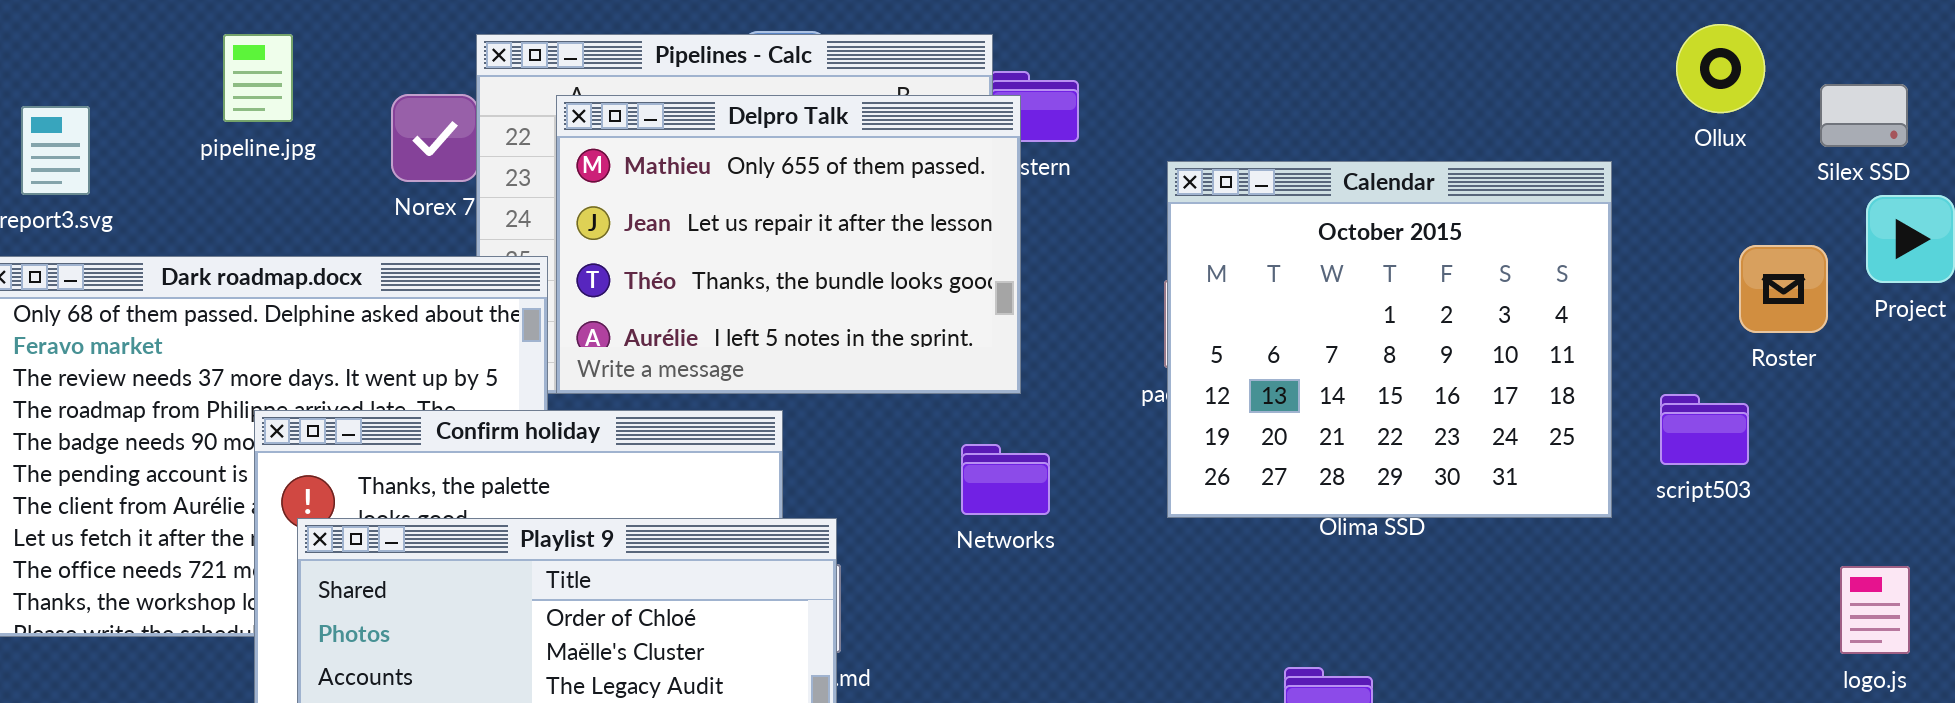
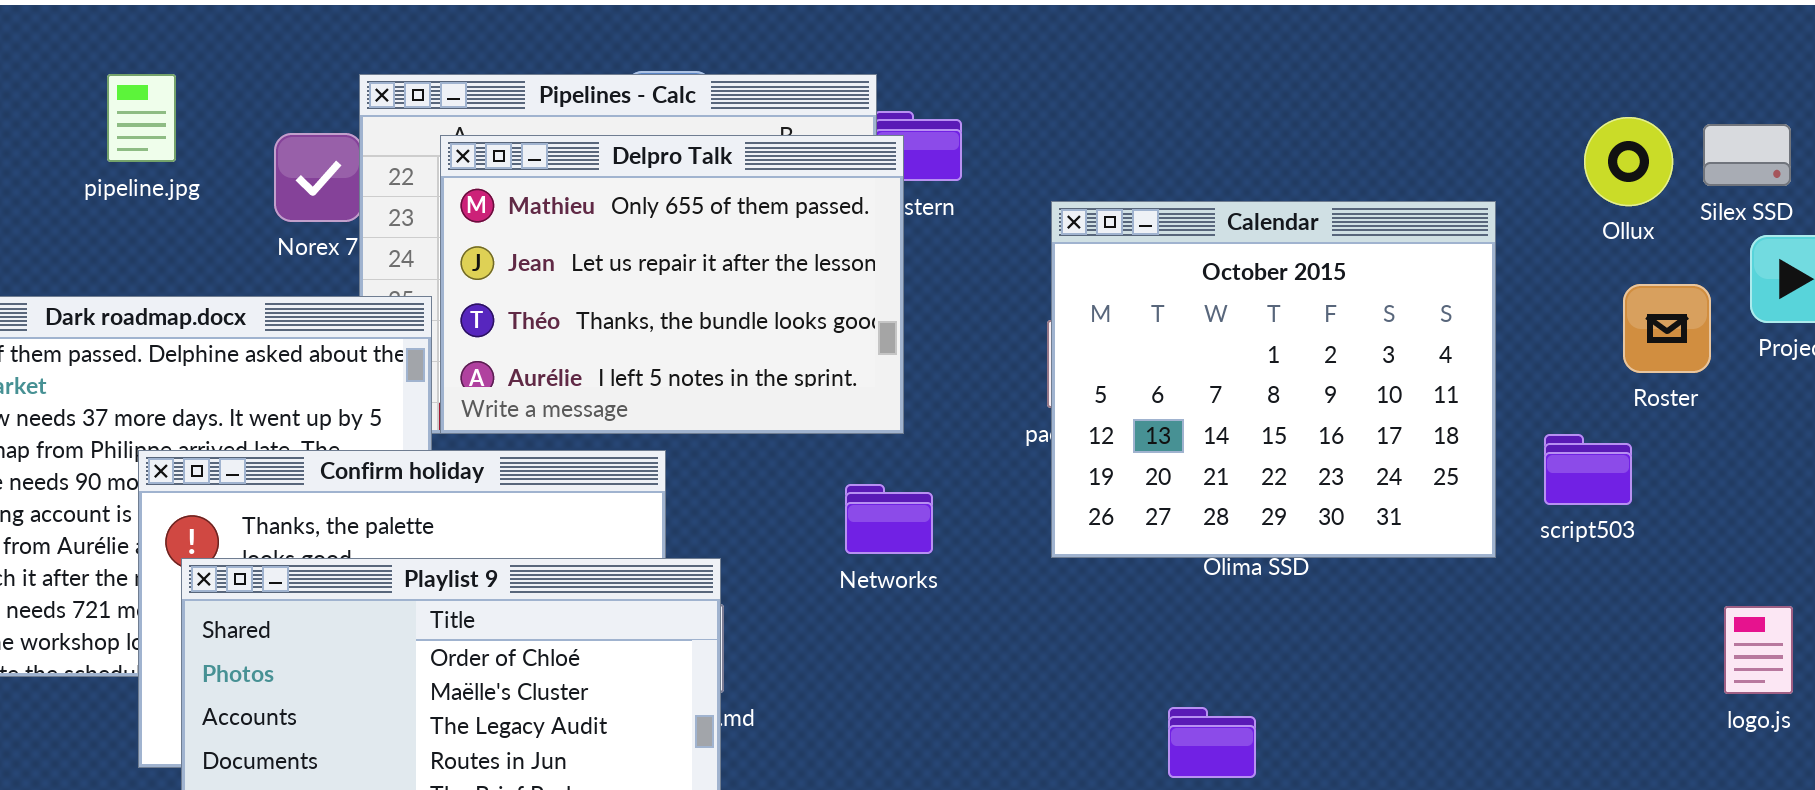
Ollux: [1676,24,1765,113] -> [1584,117,1673,206], moved

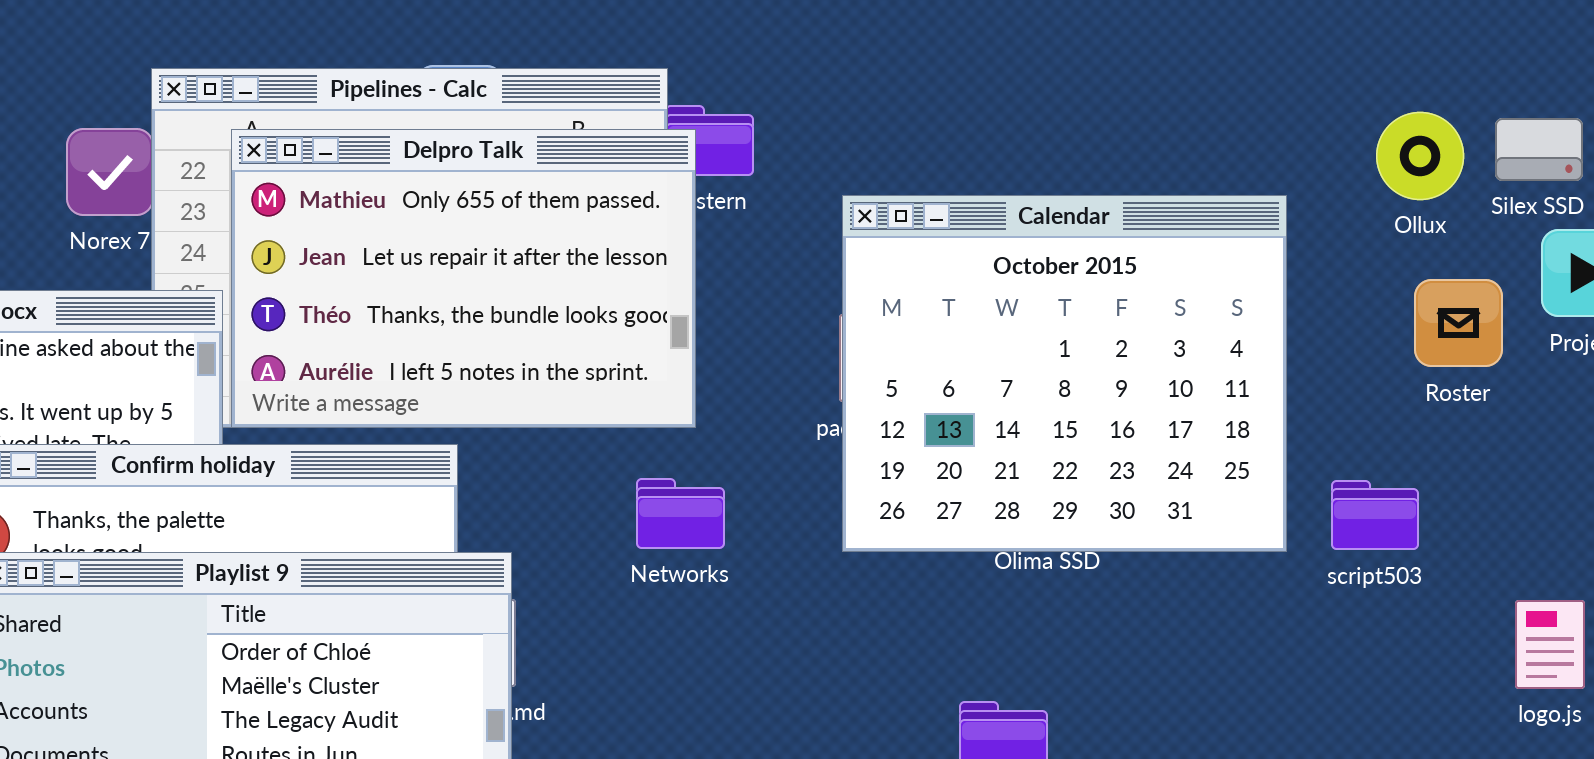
script503: [1544,434,1632,505] -> [1331,480,1419,550], moved

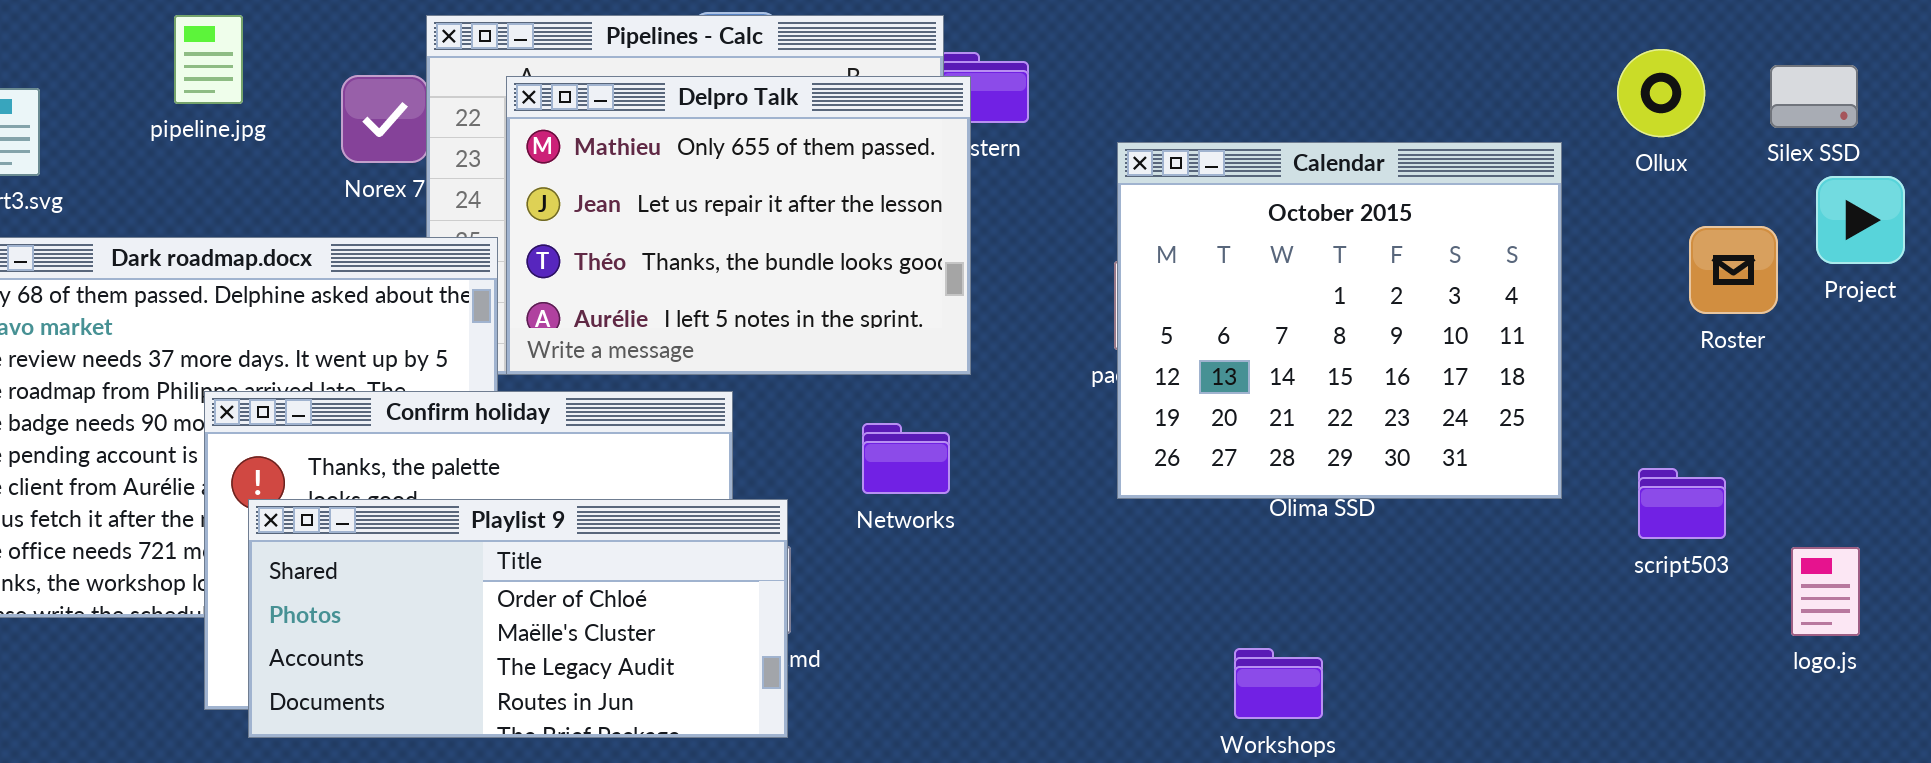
Ollux: [1376,112,1464,200] -> [1617,49,1705,137], moved
Networks: [636,478,725,549] -> [862,423,950,494], moved
script503: [1331,480,1419,550] -> [1638,468,1726,539], moved

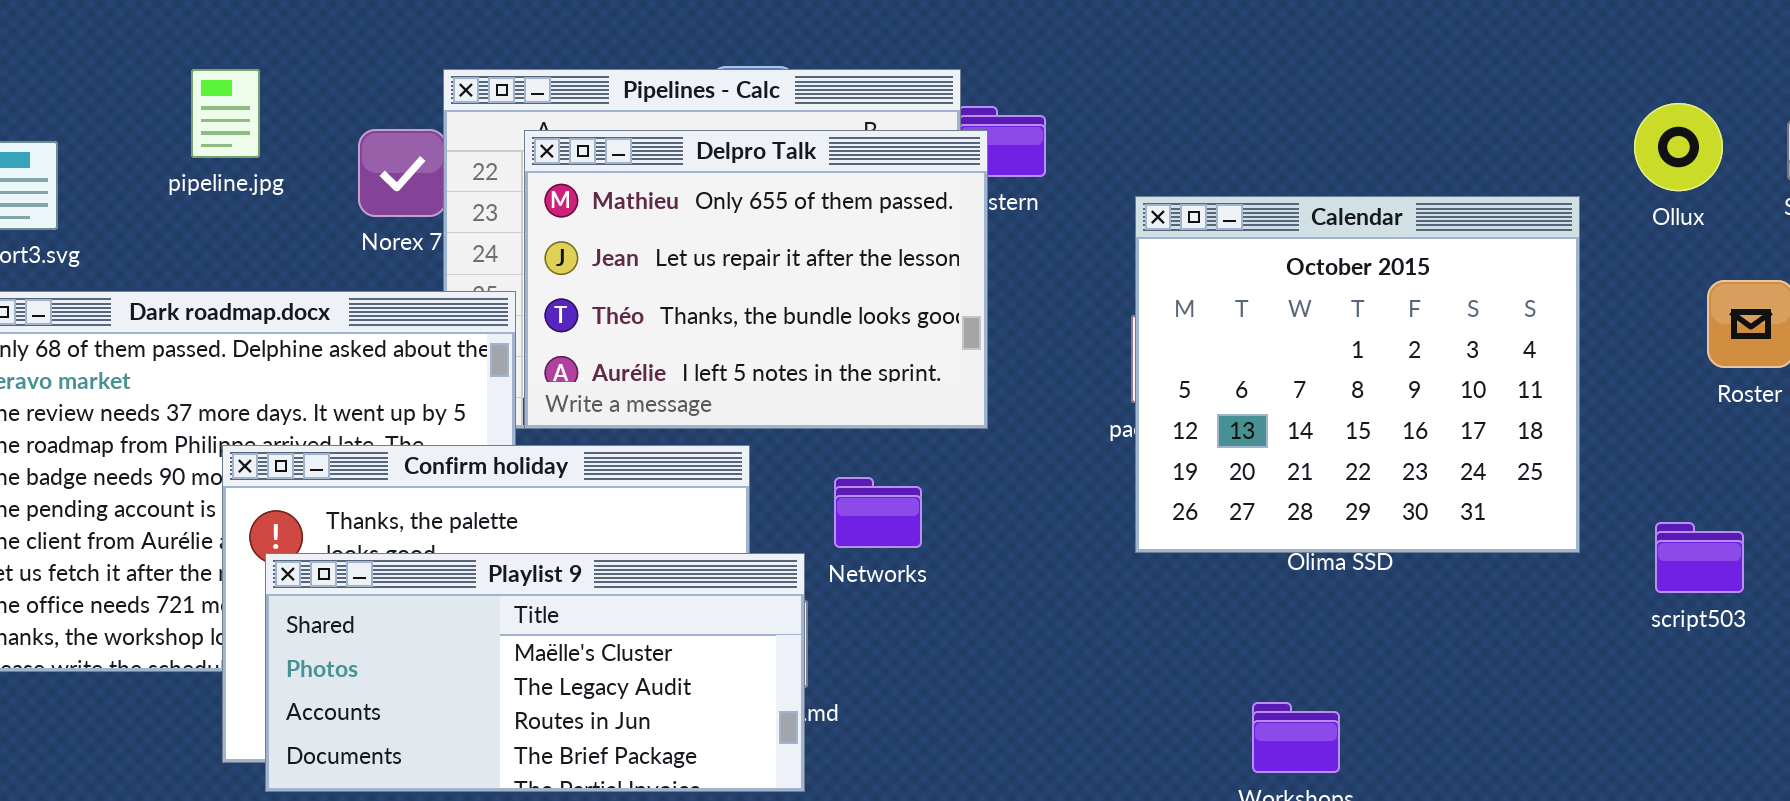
Networks: [862,423,950,494] -> [834,477,922,548], moved
Playlist 9: [248,499,788,738] -> [265,553,805,792], scrolled down 1 row

